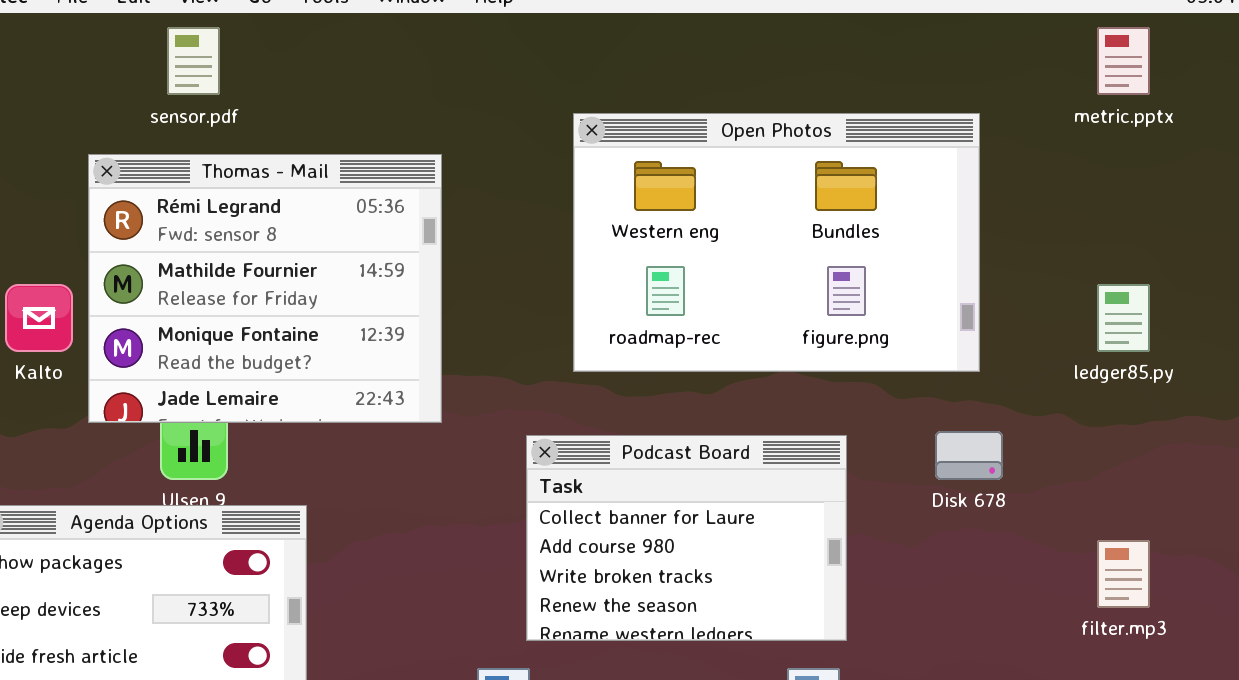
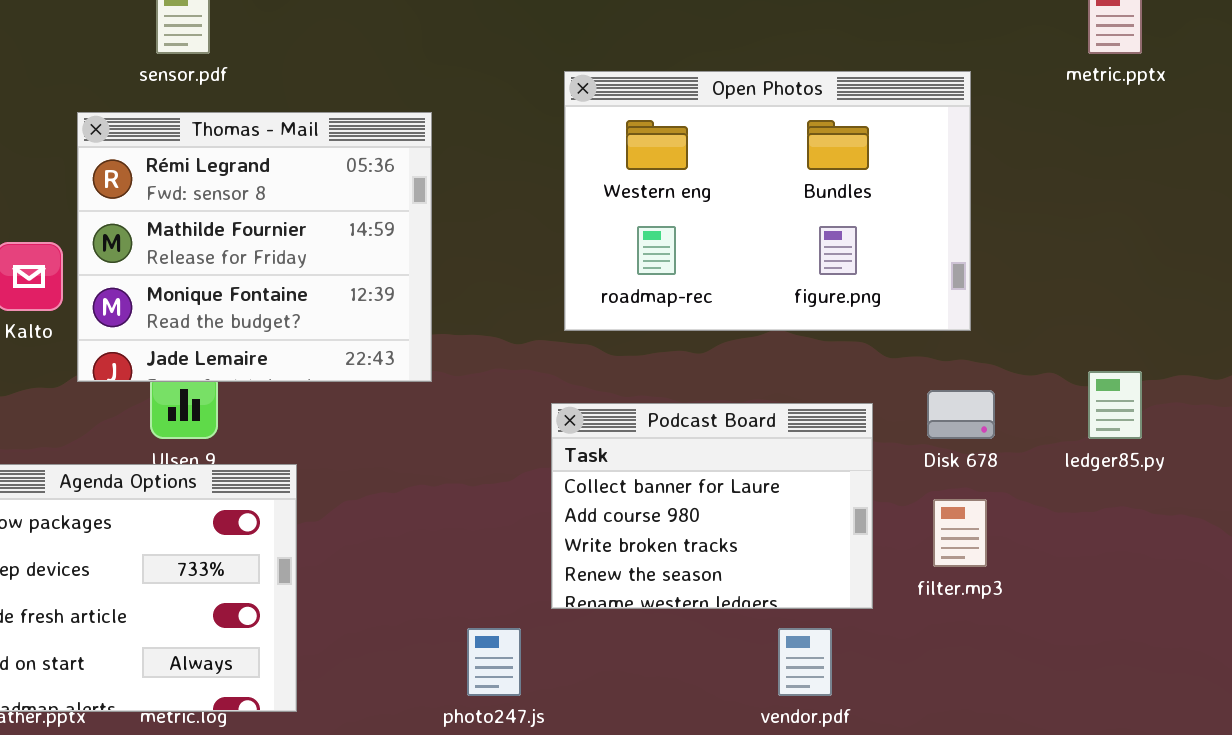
ledger85.py: [1097,284,1150,352] -> [1088,371,1142,439], moved
Podcast Board: [526,435,847,641] -> [551,403,873,609], moved
filter.mp3: [1097,540,1150,608] -> [933,499,987,567], moved

